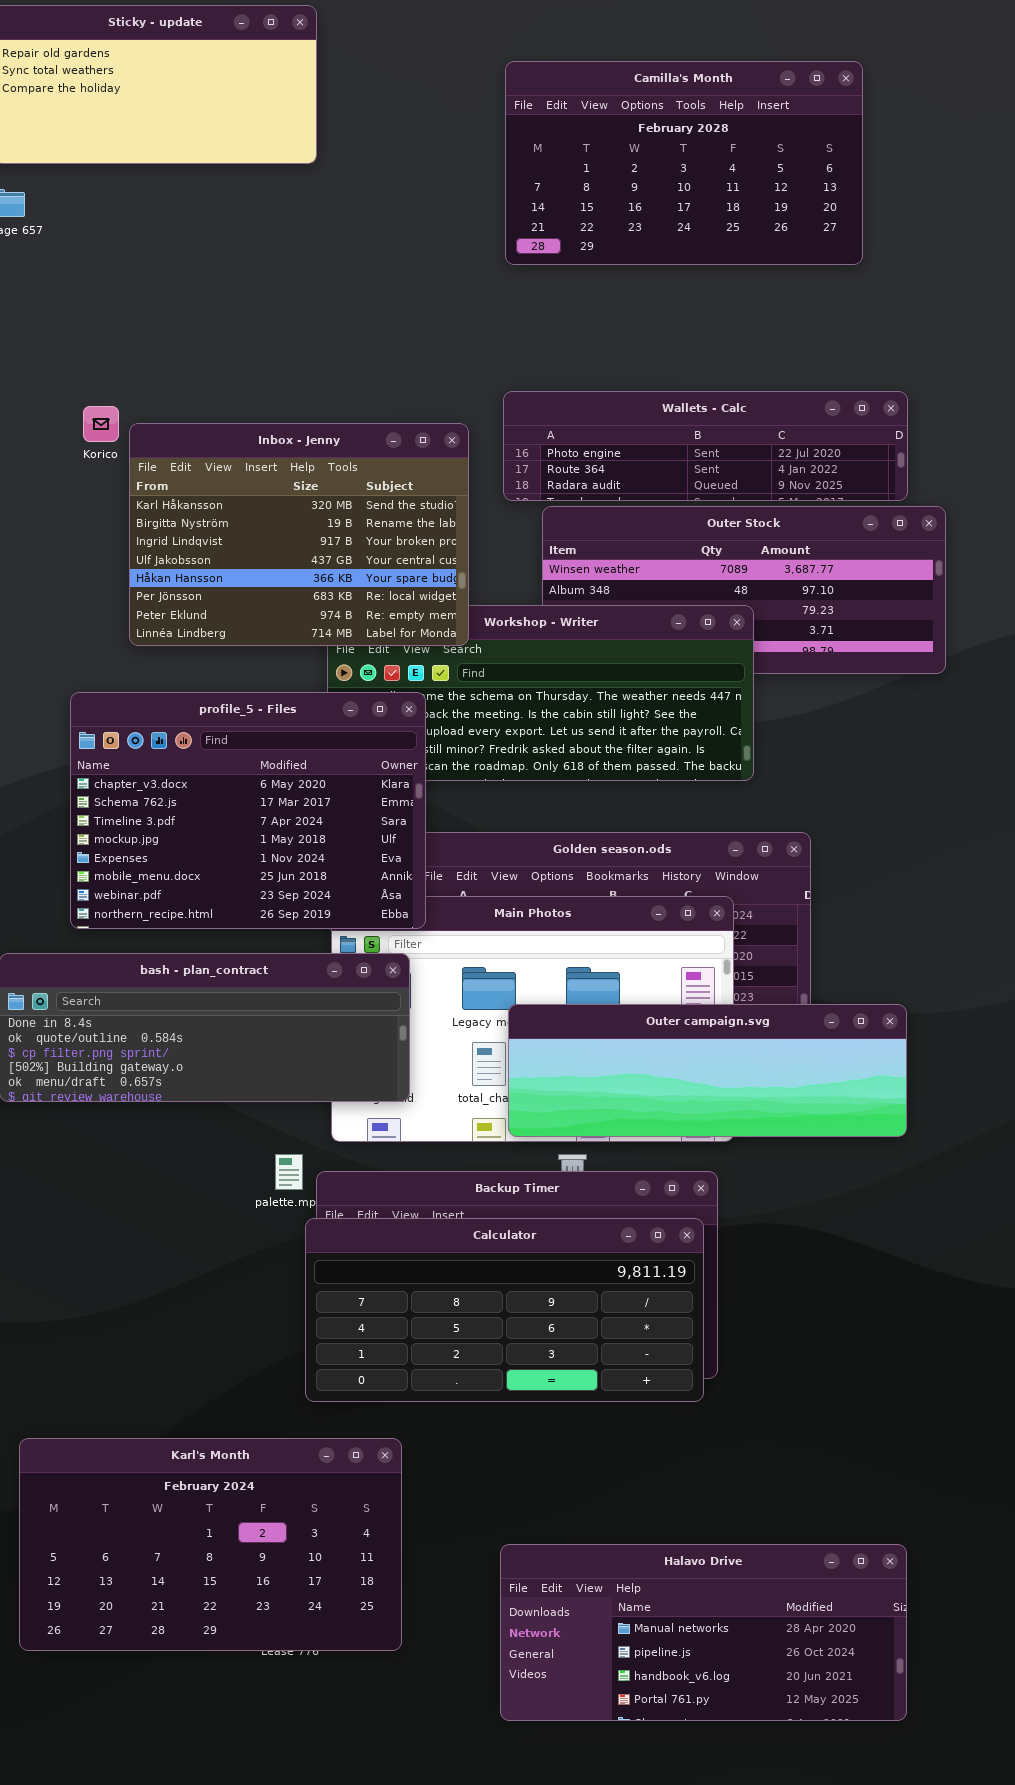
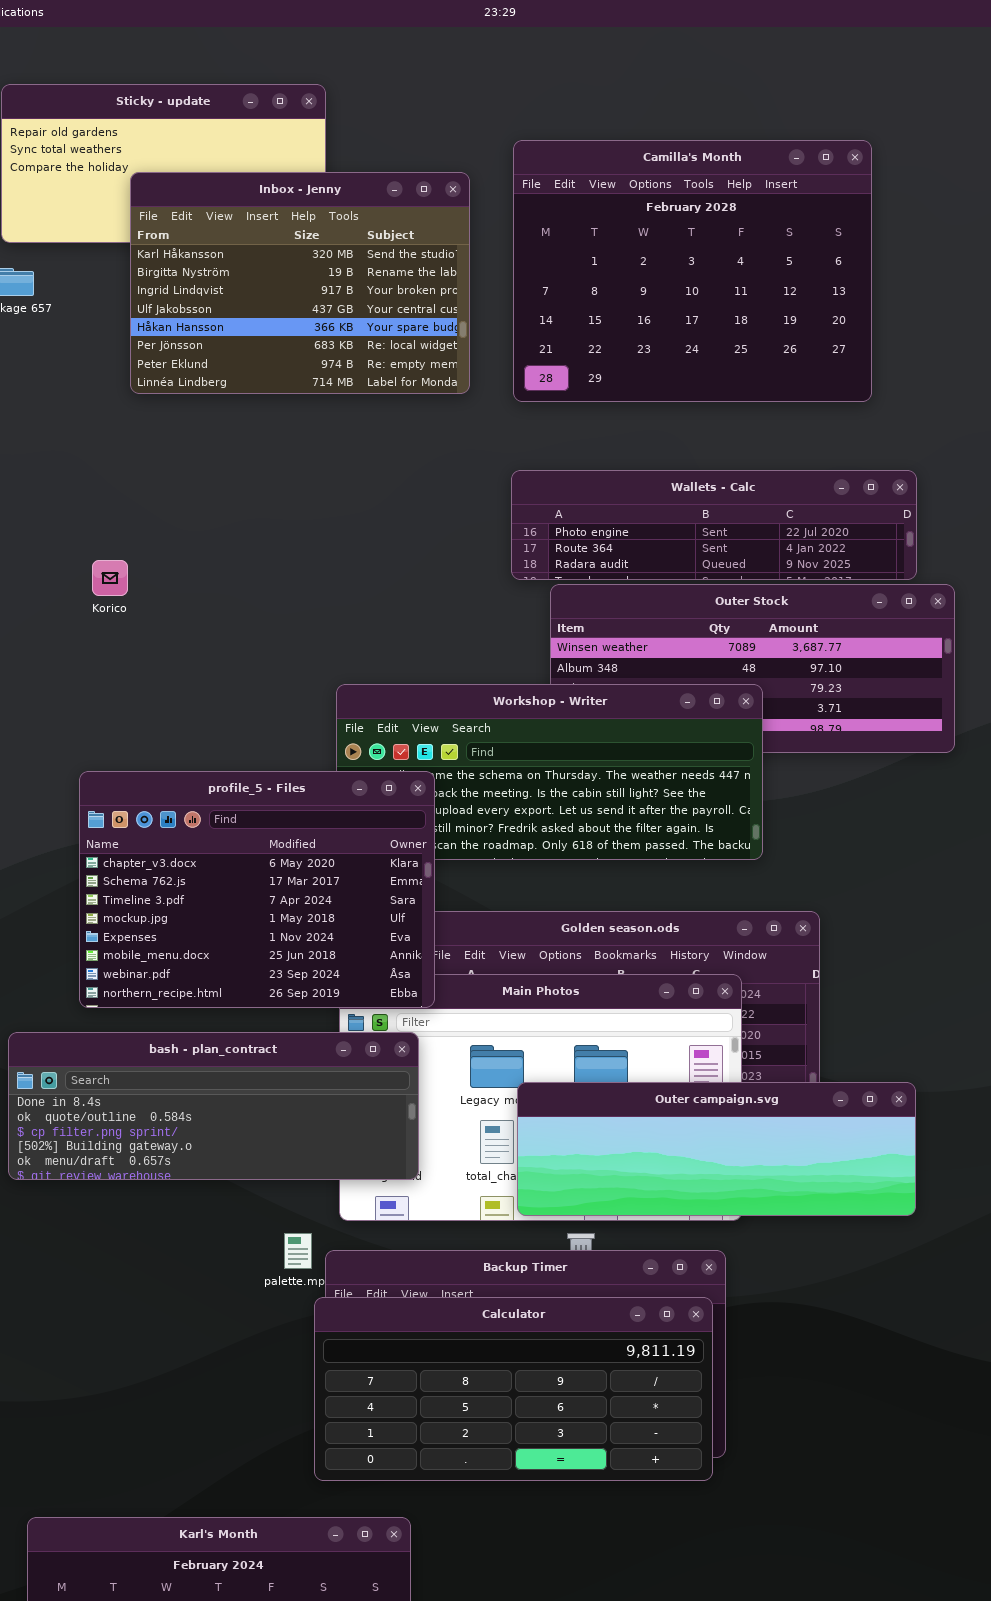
Camilla's Month: [505,61,863,265] -> [513,140,872,402], resized
Korico: [83,406,119,442] -> [92,560,128,596], moved
Inbox - Jenny: [129,423,469,646] -> [130,172,470,394], moved

